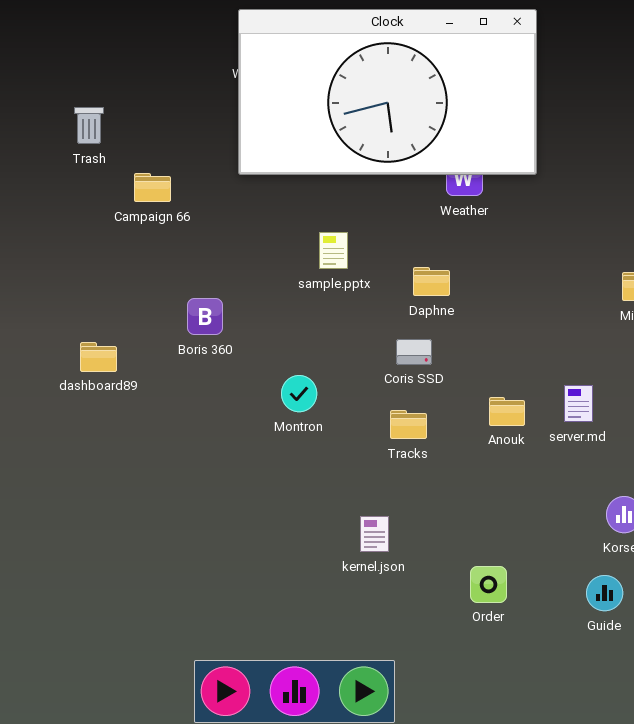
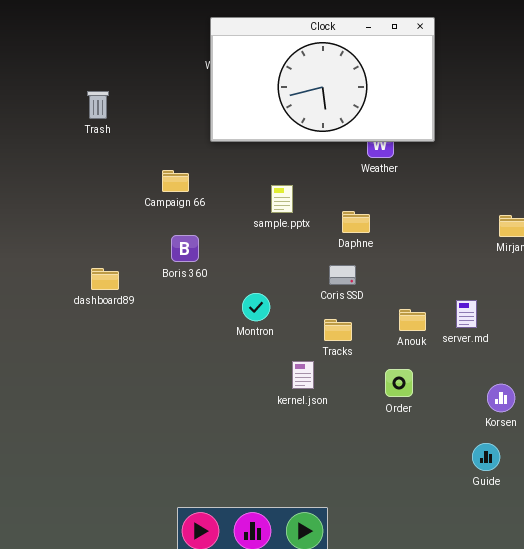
Campaign 66: [134,173,171,202] -> [162,170,189,192], moved
kernel.json: [360,516,389,552] -> [292,361,314,389], moved
Order: [470,566,507,603] -> [385,369,413,397], moved

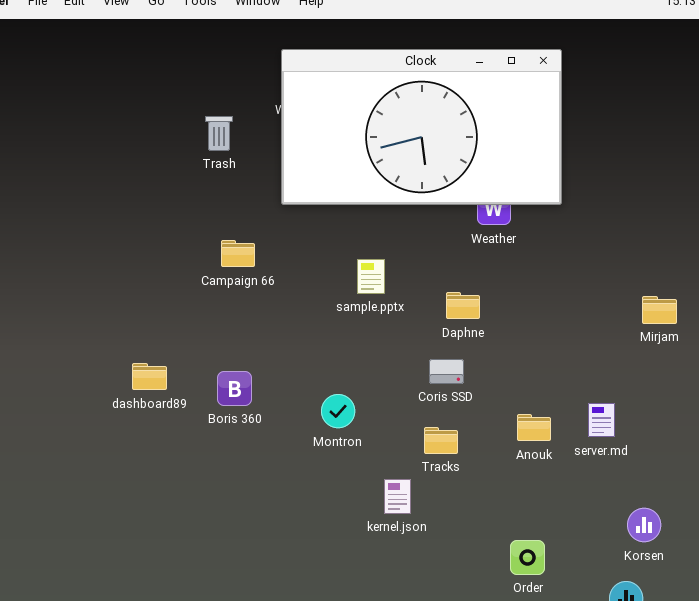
Trash: [87,91,109,119] -> [205,116,233,151], moved
Boris 360: [171,235,199,262] -> [217,371,252,406], moved
Order: [385,369,413,397] -> [510,540,545,575], moved

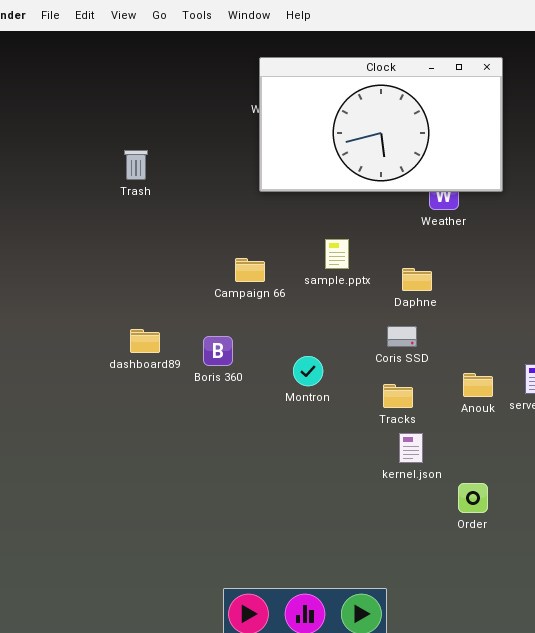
Trash: [205,116,233,151] -> [124,150,148,180], moved
Campaign 66: [221,240,255,267] -> [235,258,265,282], moved
kernel.json: [384,479,411,514] -> [399,433,423,463], moved

